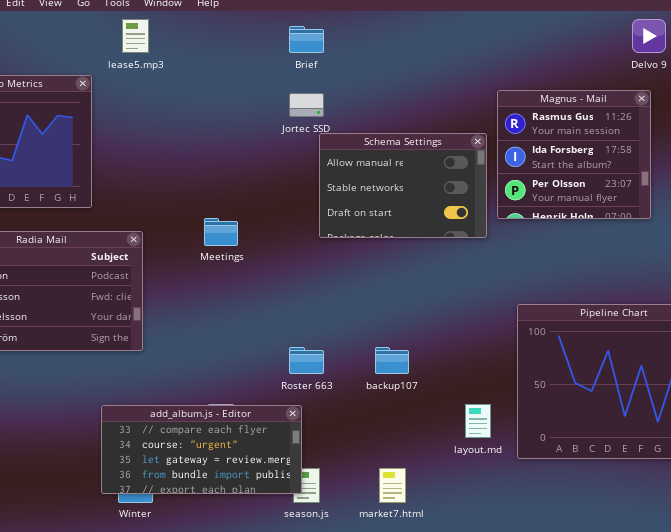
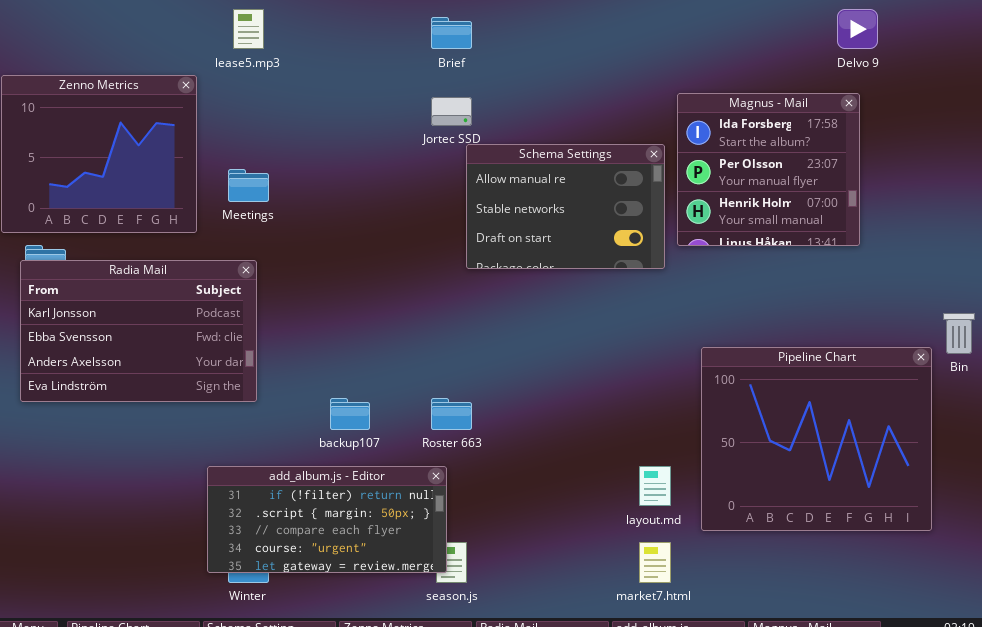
Magnus - Mail: [497,90,651,219] -> [677,93,860,246], scrolled down 1 row
Meetings: [204,218,238,246] -> [228,169,269,202], moved
backup107: [375,347,409,374] -> [330,398,370,430], moved
add_album.js - Editor: [101,405,302,494] -> [207,466,447,573], scrolled up 2 rows
market7.html: [379,468,406,503] -> [639,542,671,583], moved

